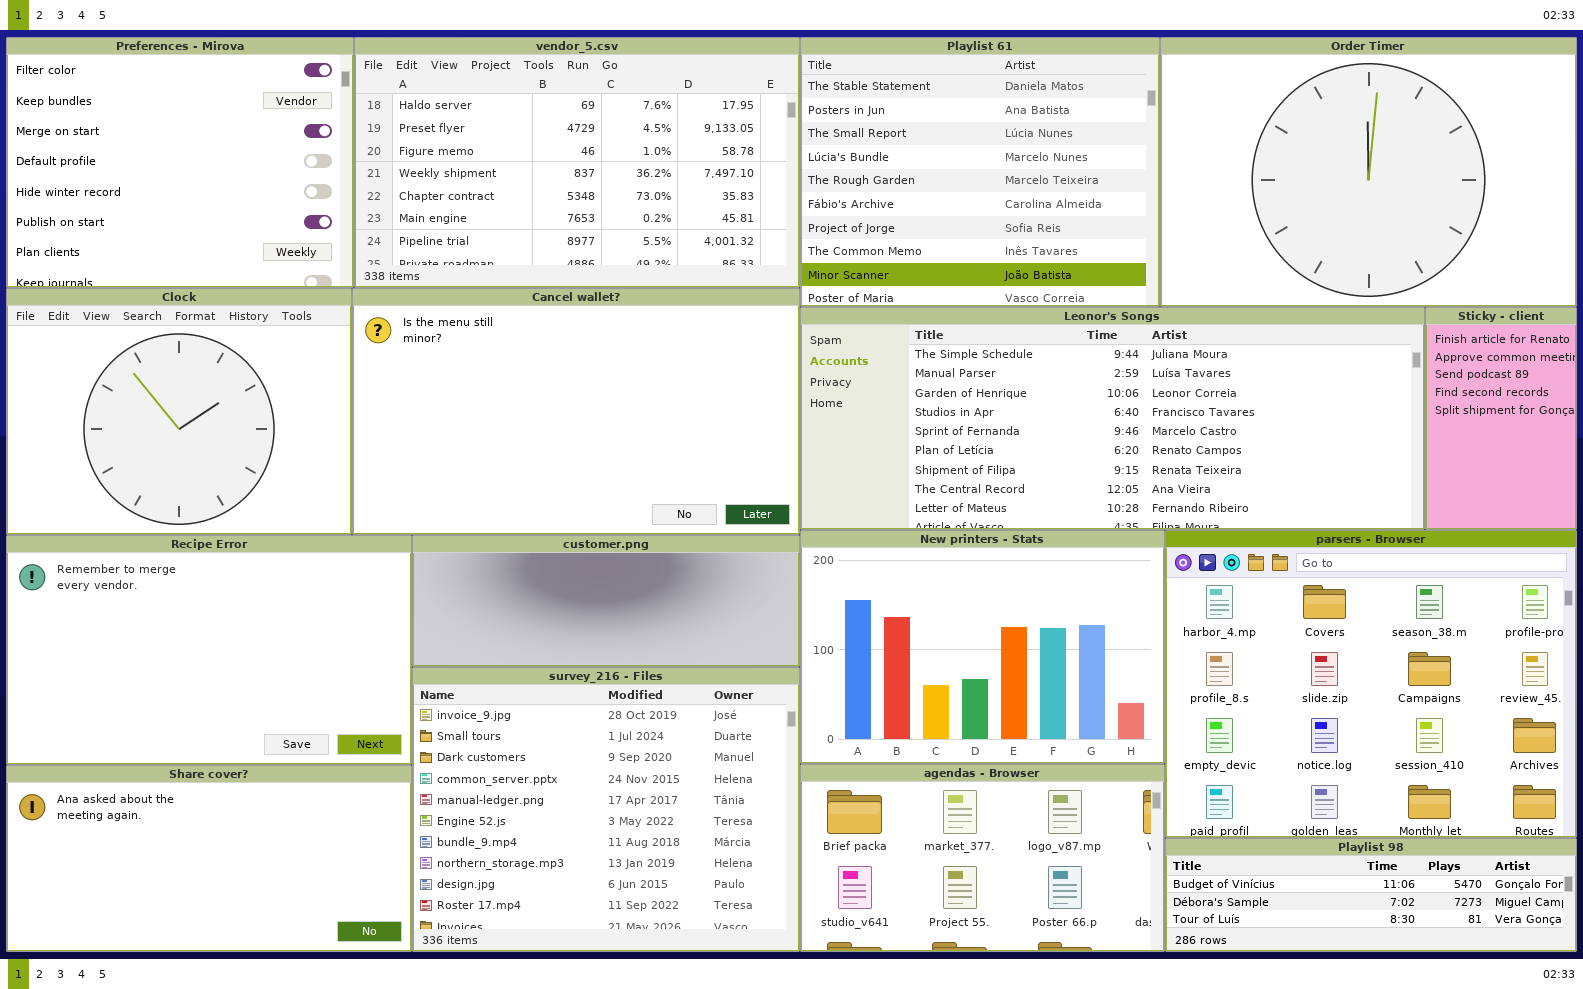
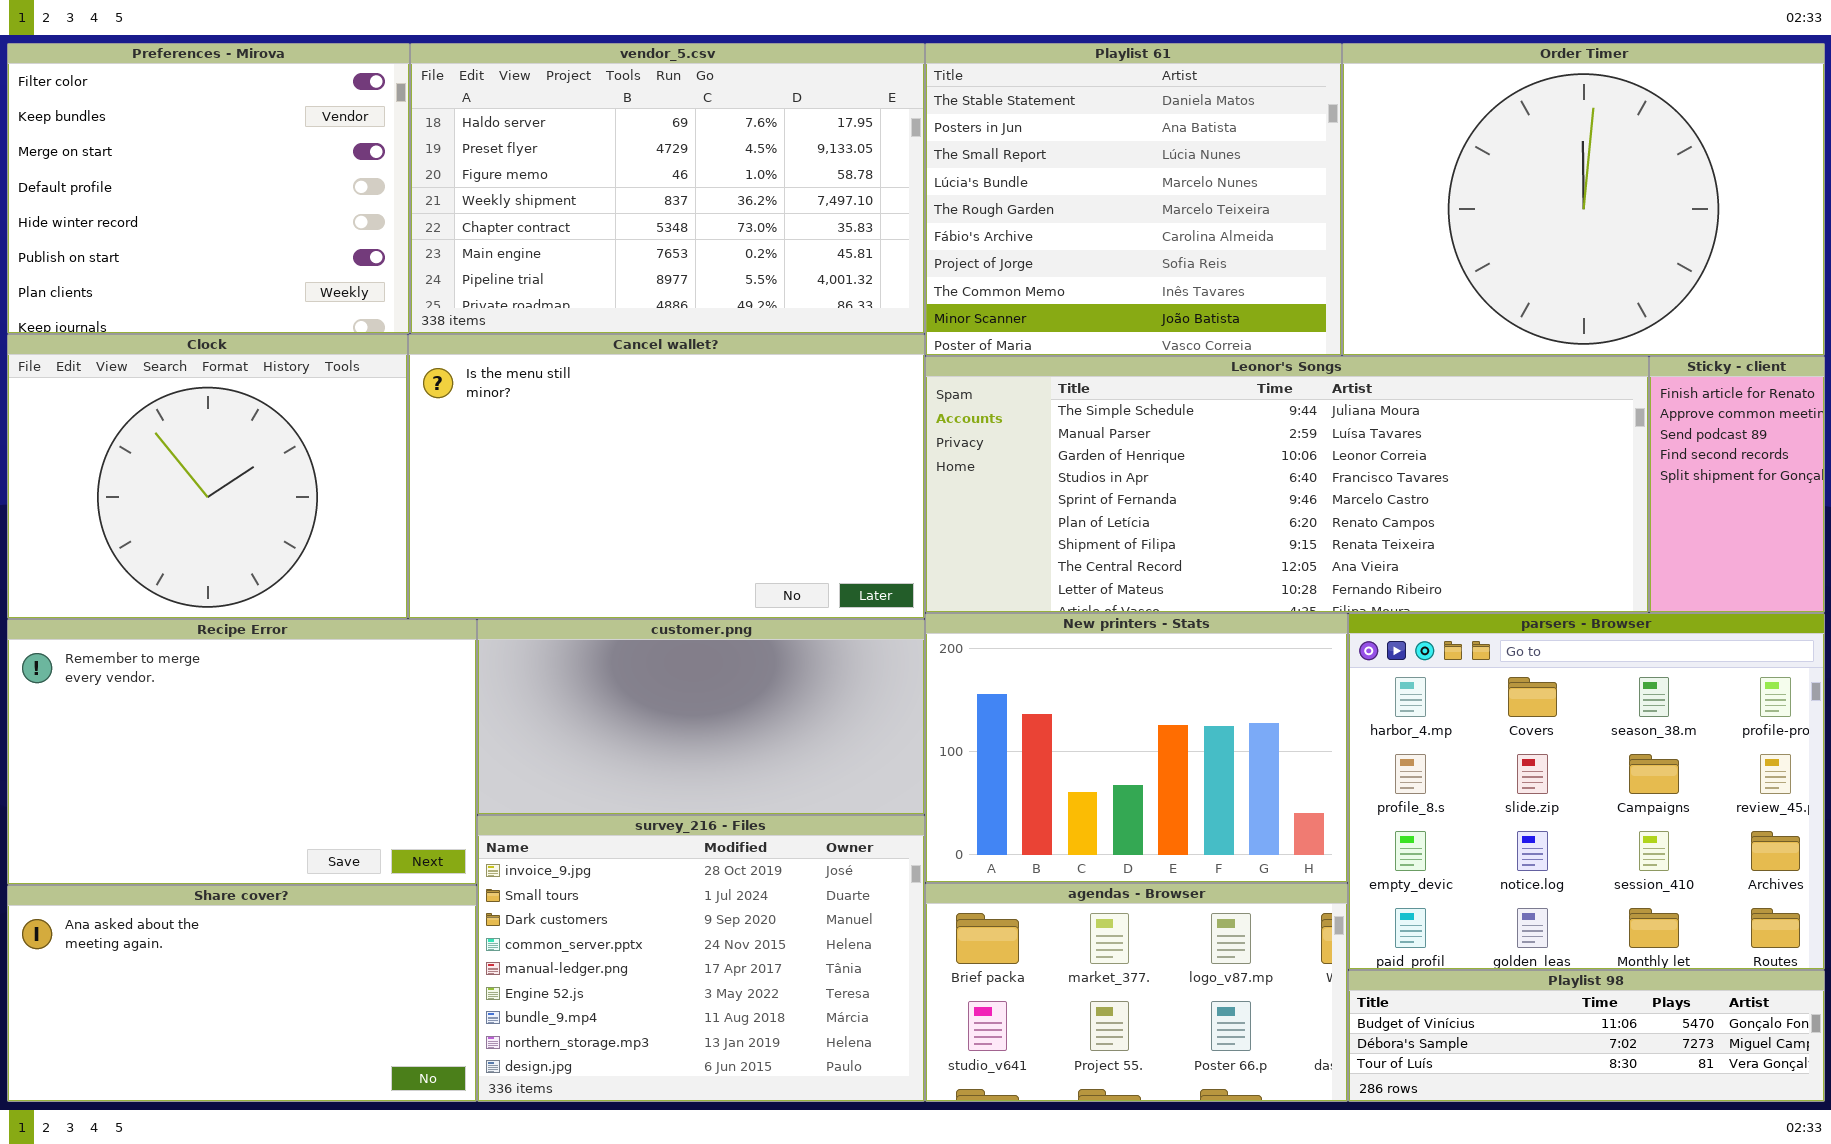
customer.png: [412,535,800,667] -> [477,619,925,815], resized
survey_216 - Files: [412,667,800,952] -> [477,815,925,1102], resized

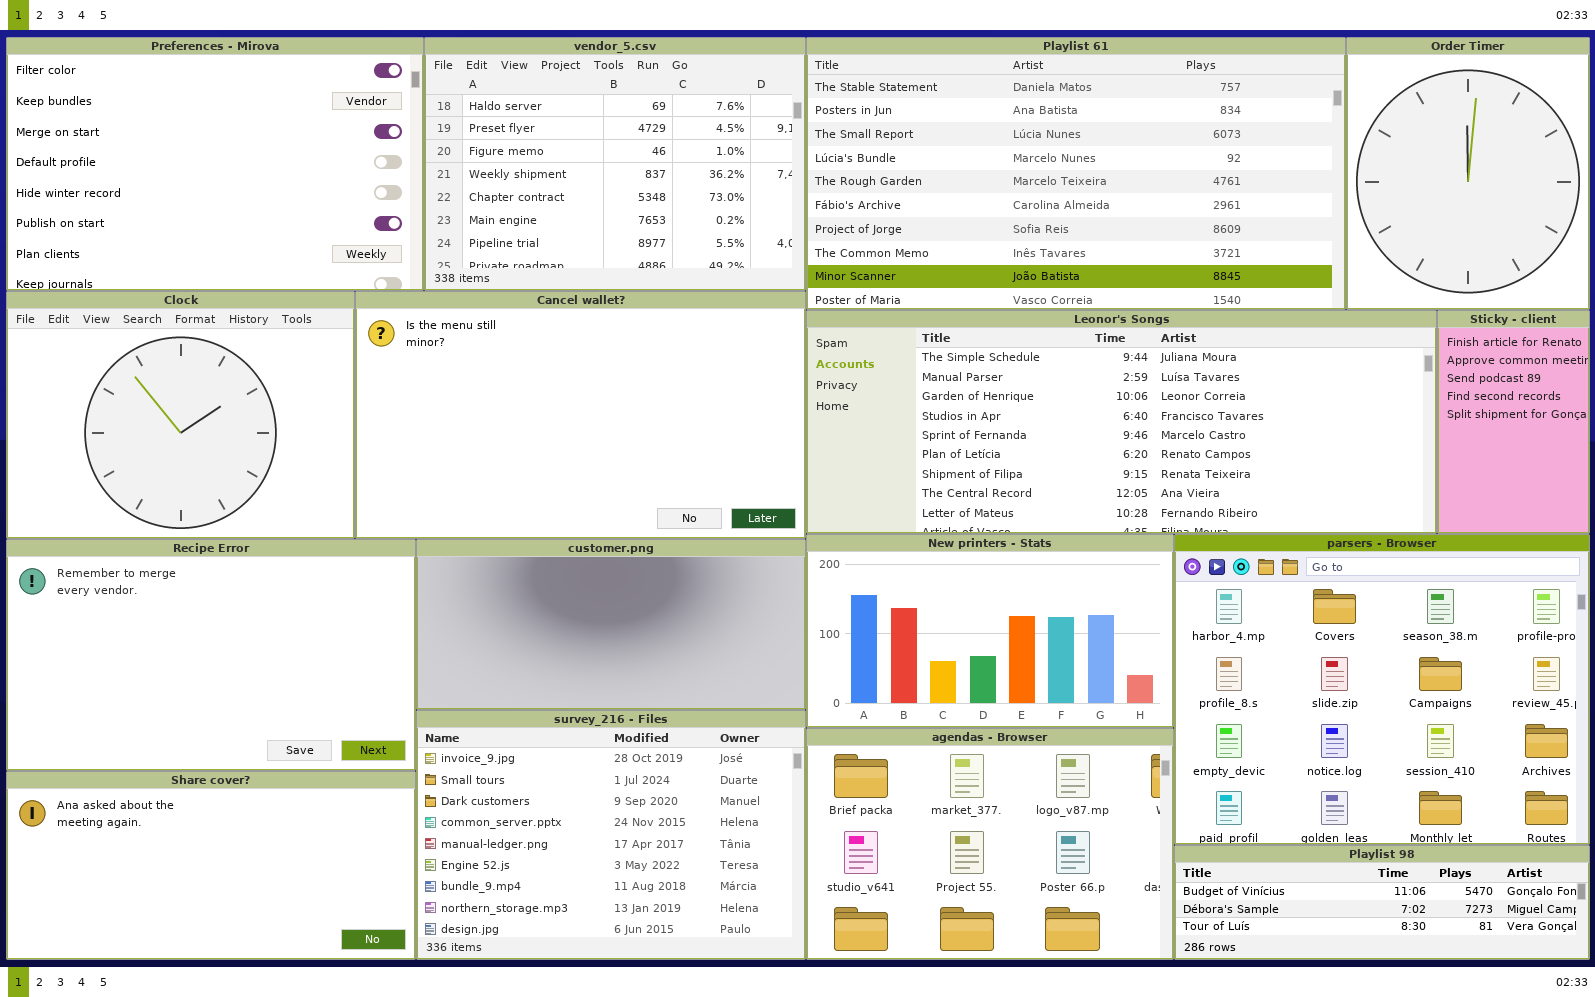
Preferences - Mirova: [7,43,410,334] -> [6,37,424,291], resized
vendor_5.csv: [410,43,925,334] -> [424,37,806,291], resized
Playlist 61: [925,43,1342,356] -> [806,37,1346,310], resized
Order Timer: [1342,43,1825,356] -> [1346,37,1590,310], resized
New printers - Stats: [925,613,1348,883] -> [806,534,1174,728], resized
agendas - Browser: [925,883,1348,1102] -> [806,728,1174,960], resized

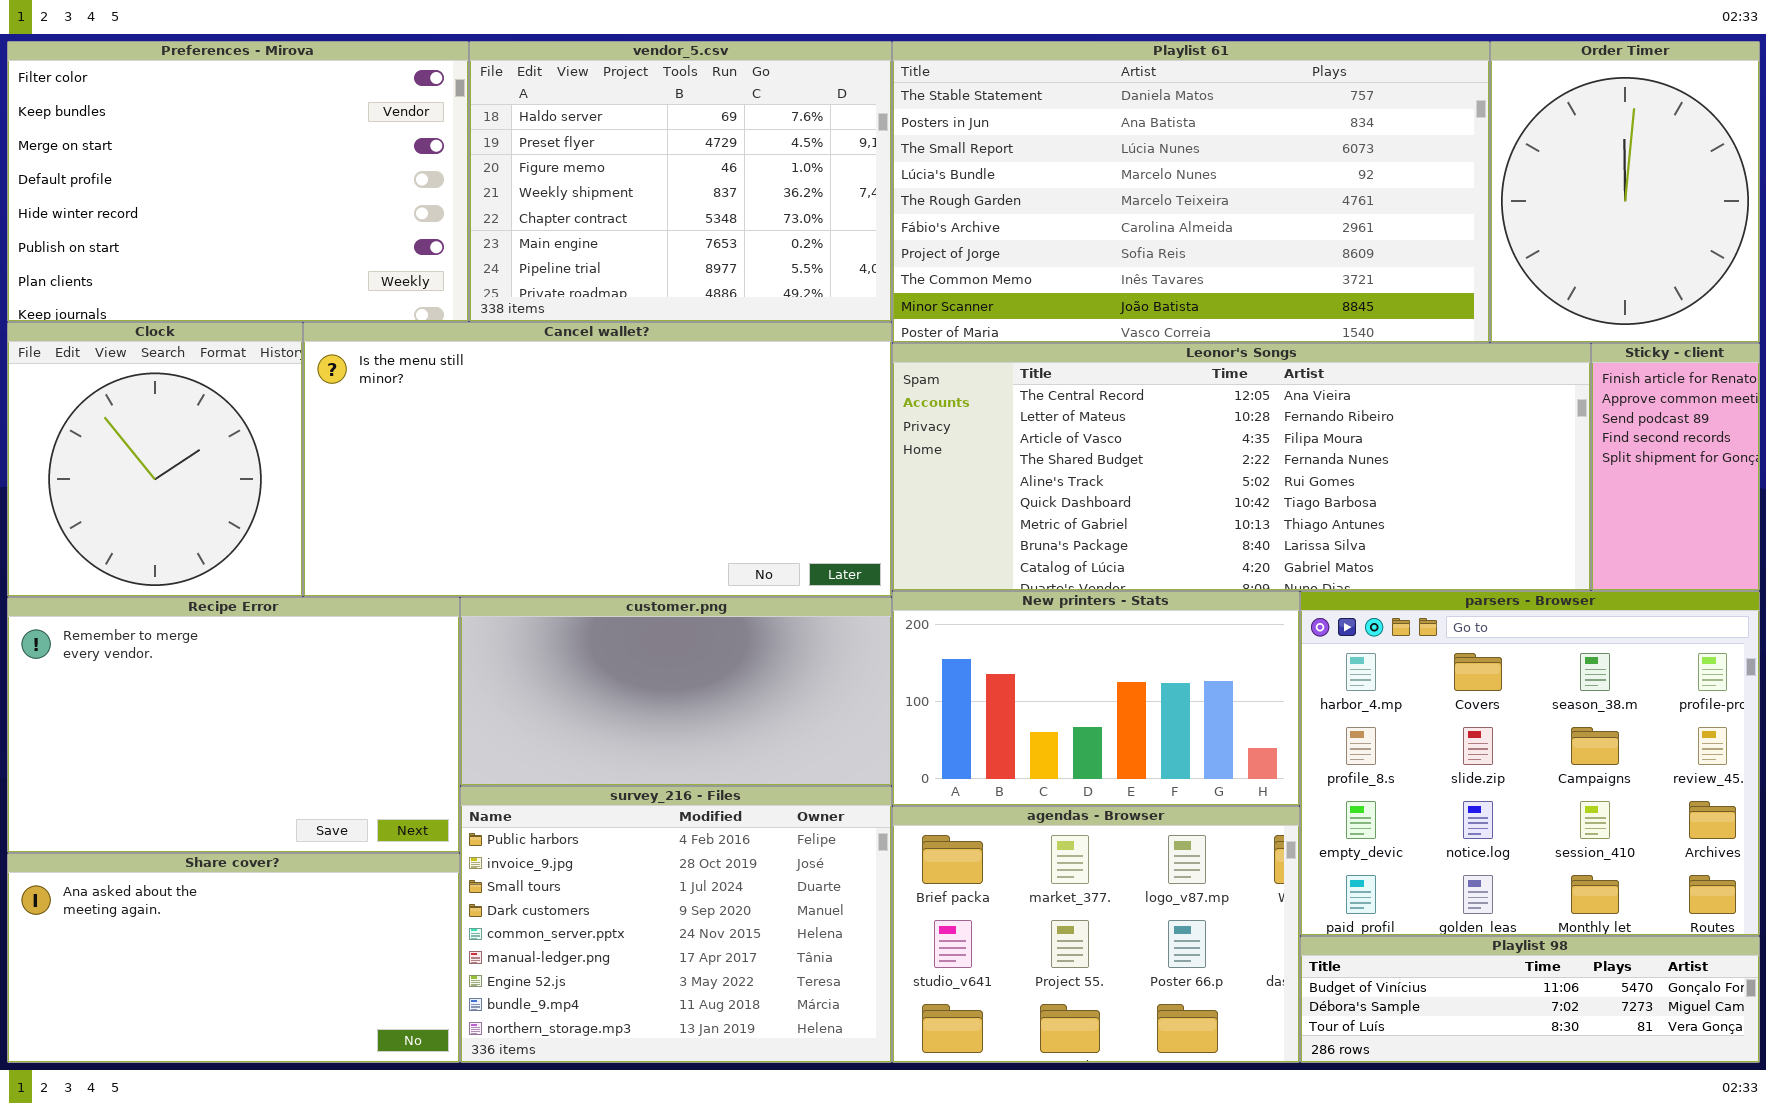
Clock: [6,291,355,539] -> [7,322,303,597], resized
Cancel wallet?: [355,291,806,539] -> [303,322,892,597], resized
Leonor's Songs: [806,310,1437,534] -> [892,343,1591,591], scrolled down 7 rows
survey_216 - Files: [416,710,806,960] -> [460,786,892,1063], scrolled up 1 row

